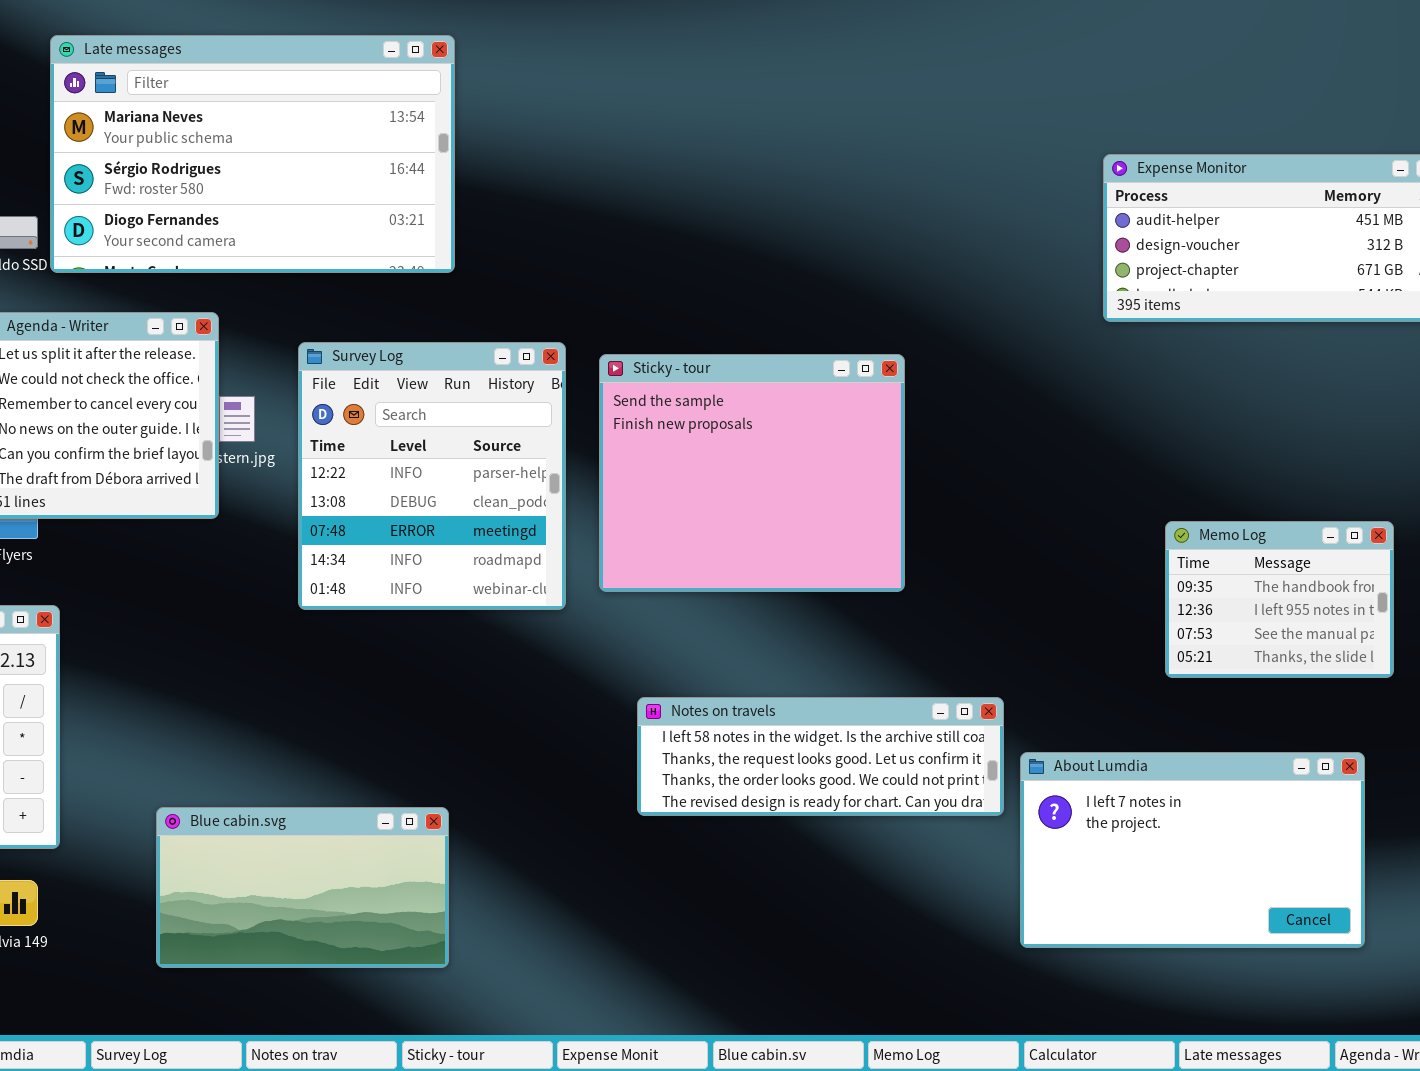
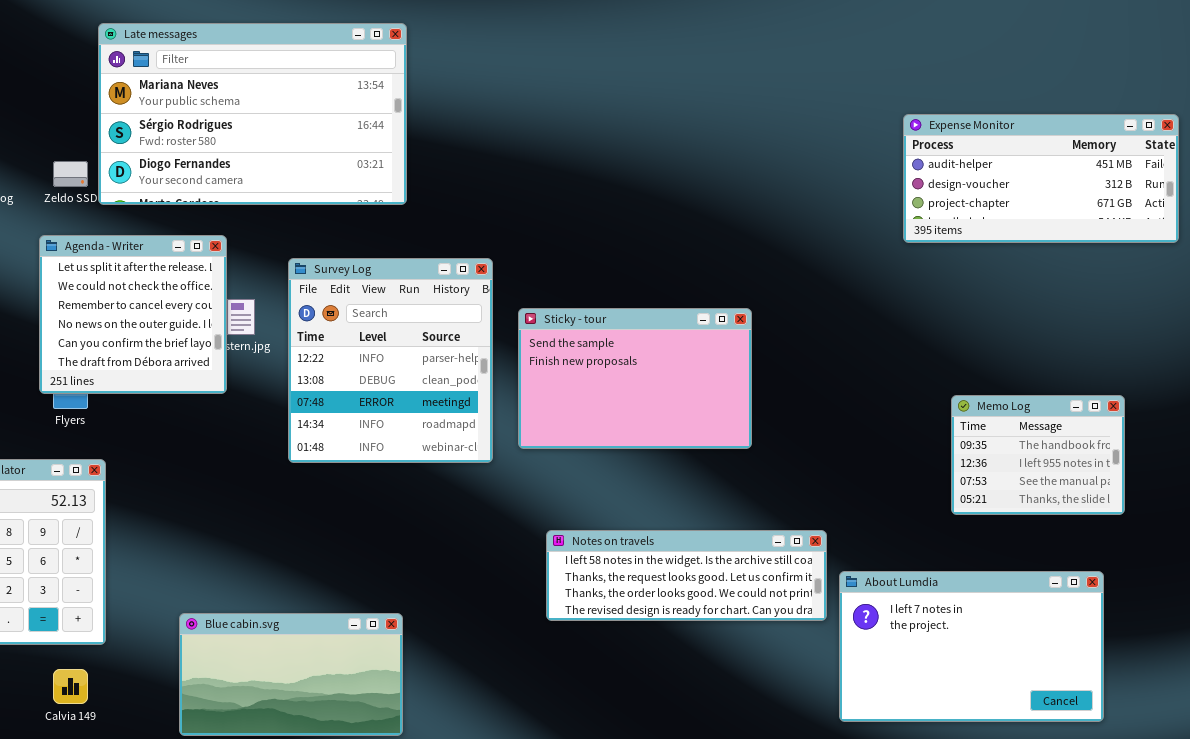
Sticky - tour: [599,354,905,592] -> [518,308,752,449], resized

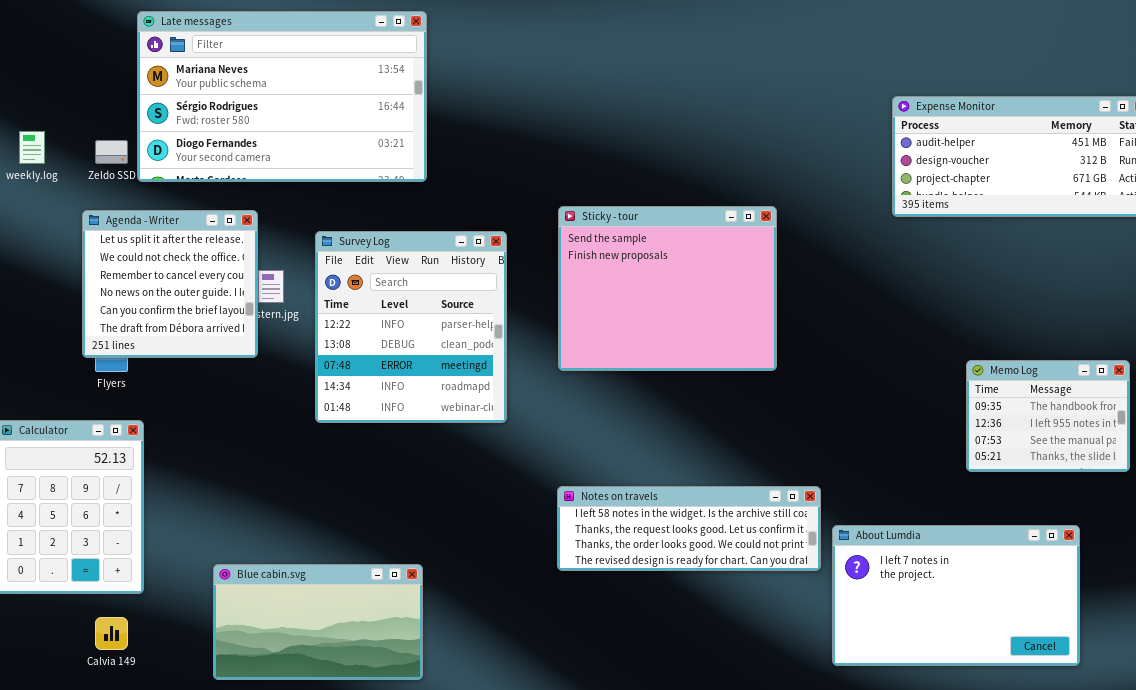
Sticky - tour: [518,308,752,449] -> [558,206,777,371], moved, resized
Memo Log: [951,395,1125,515] -> [966,360,1130,472], moved

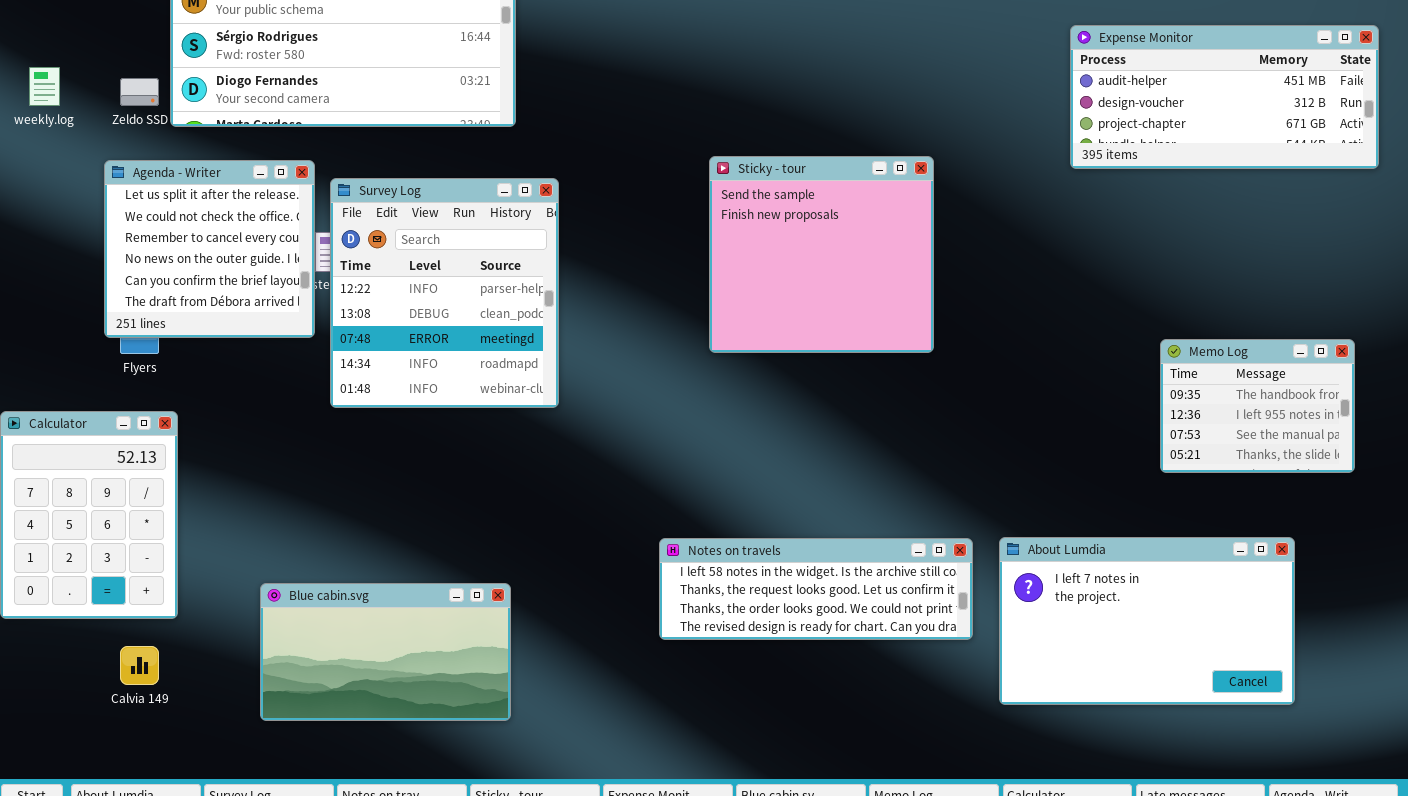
Sticky - tour: [558,206,777,371] -> [709,156,934,353], resized
Survey Log: [315,231,507,423] -> [330,178,559,408], moved
Notes on travels: [557,486,821,571] -> [659,538,973,640], moved

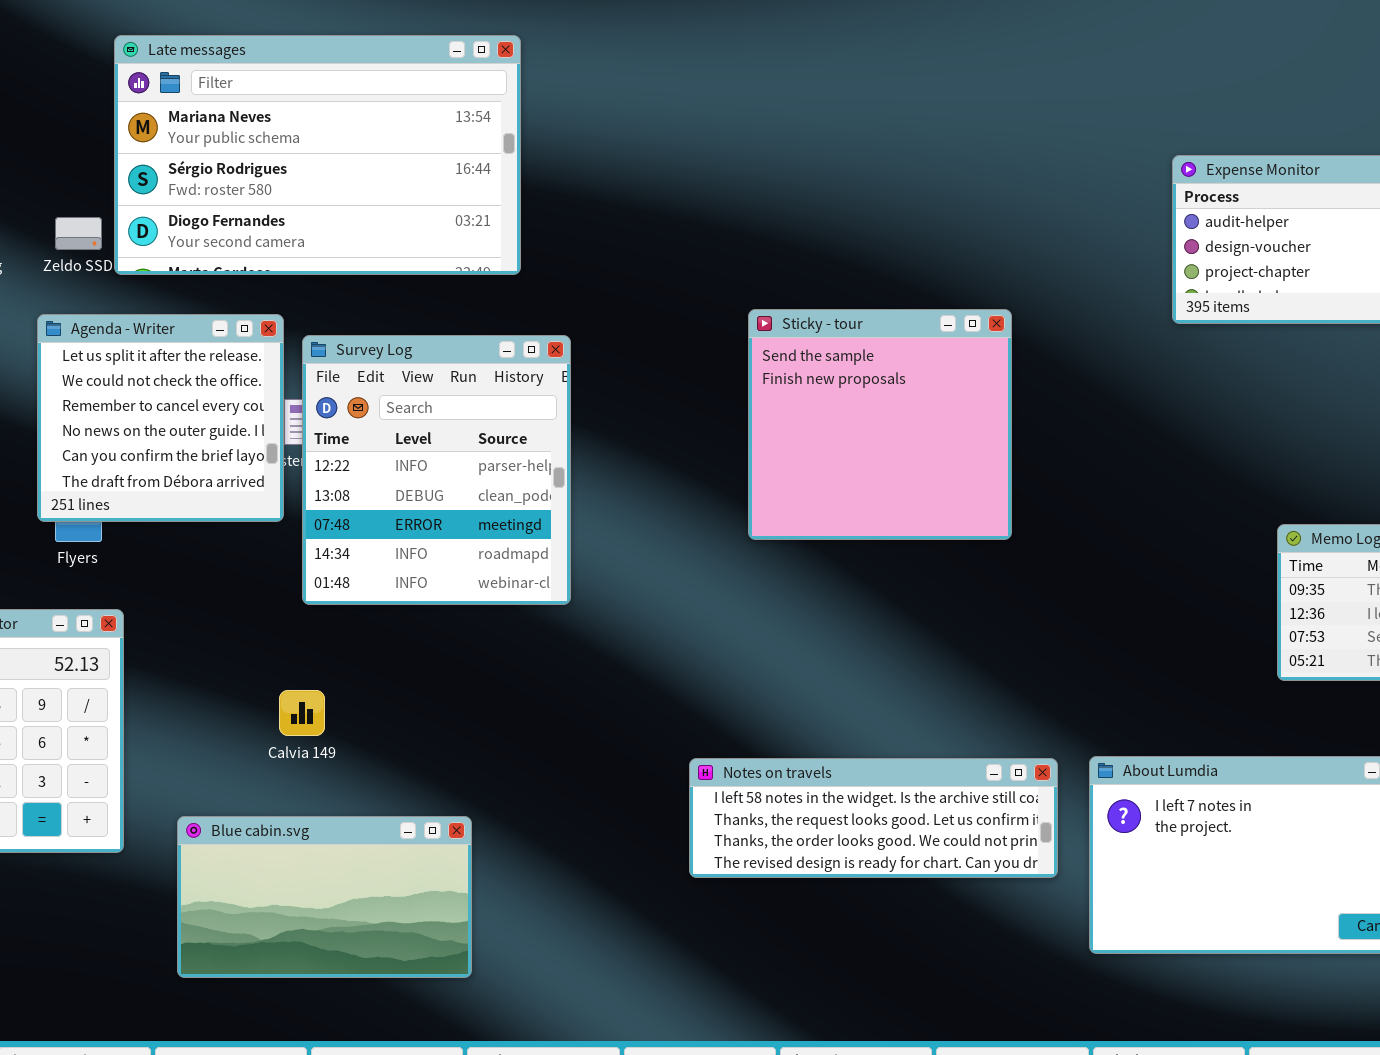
Blue cabin.svg: [260,583,511,721] -> [177,816,472,978], moved
Calvia 149: [120,646,159,685] -> [279,690,325,736], moved

